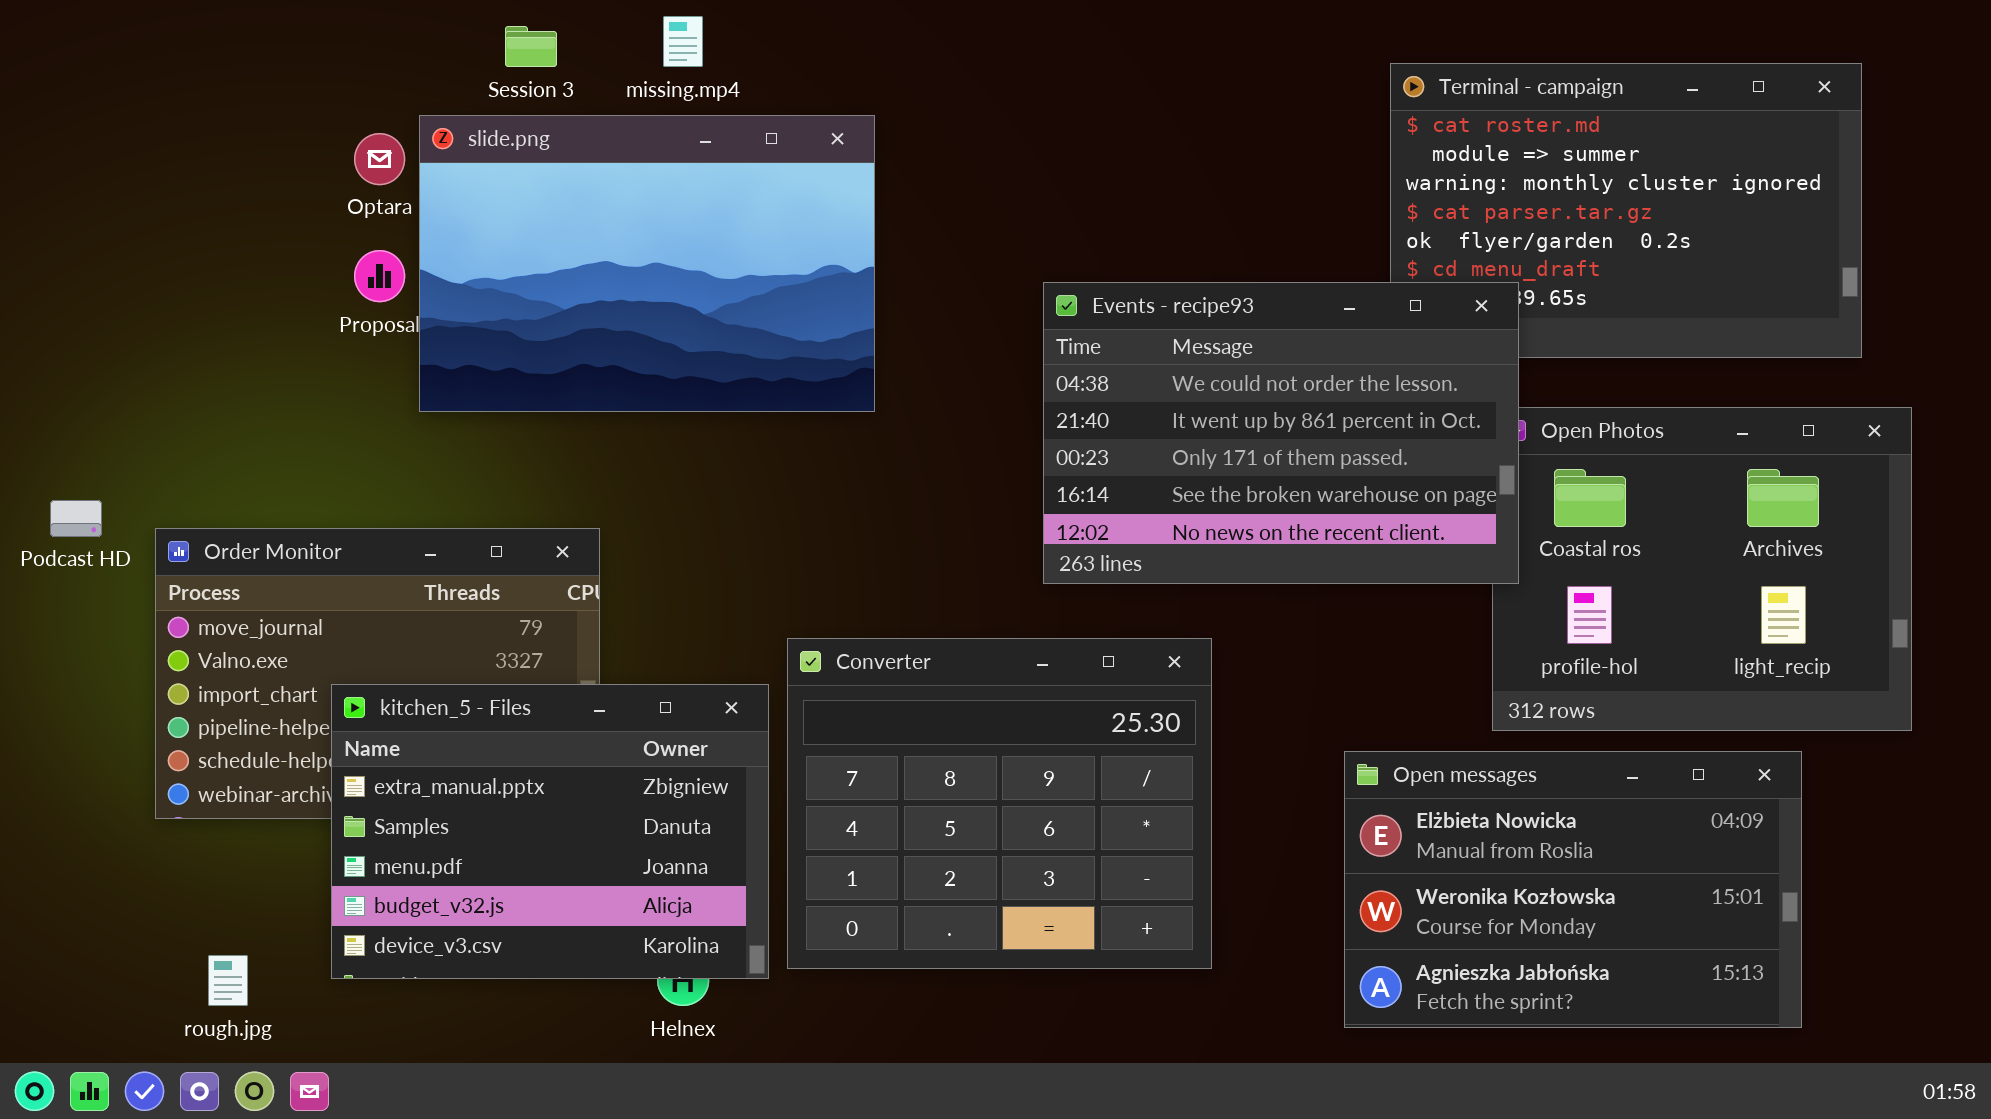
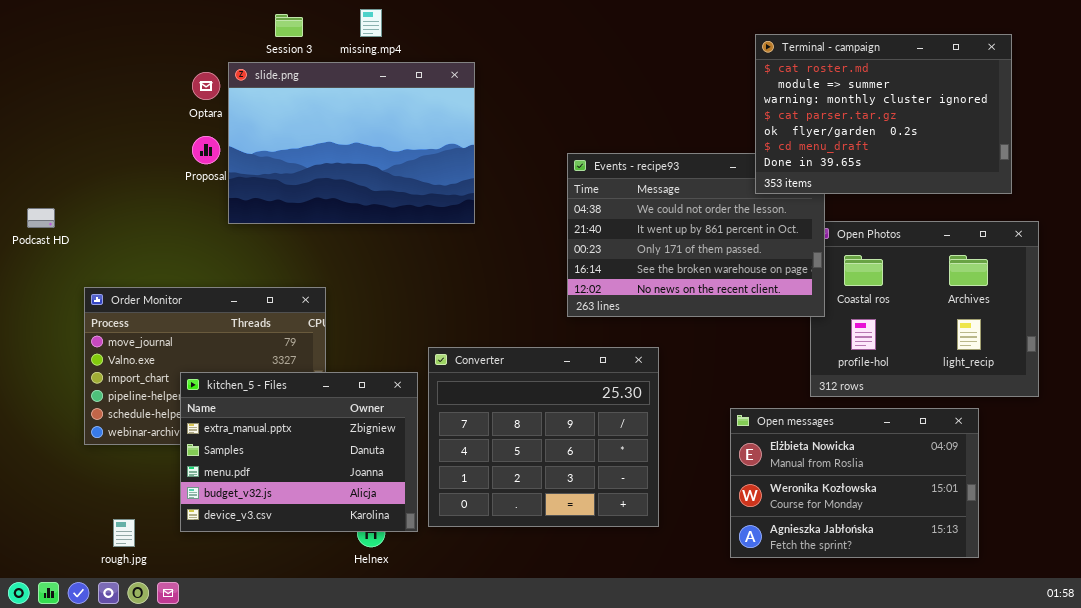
Terminal - campaign: [1390,63,1862,358] -> [755,34,1012,194], raised
Podcast HD: [50,500,102,537] -> [27,208,55,228], moved

